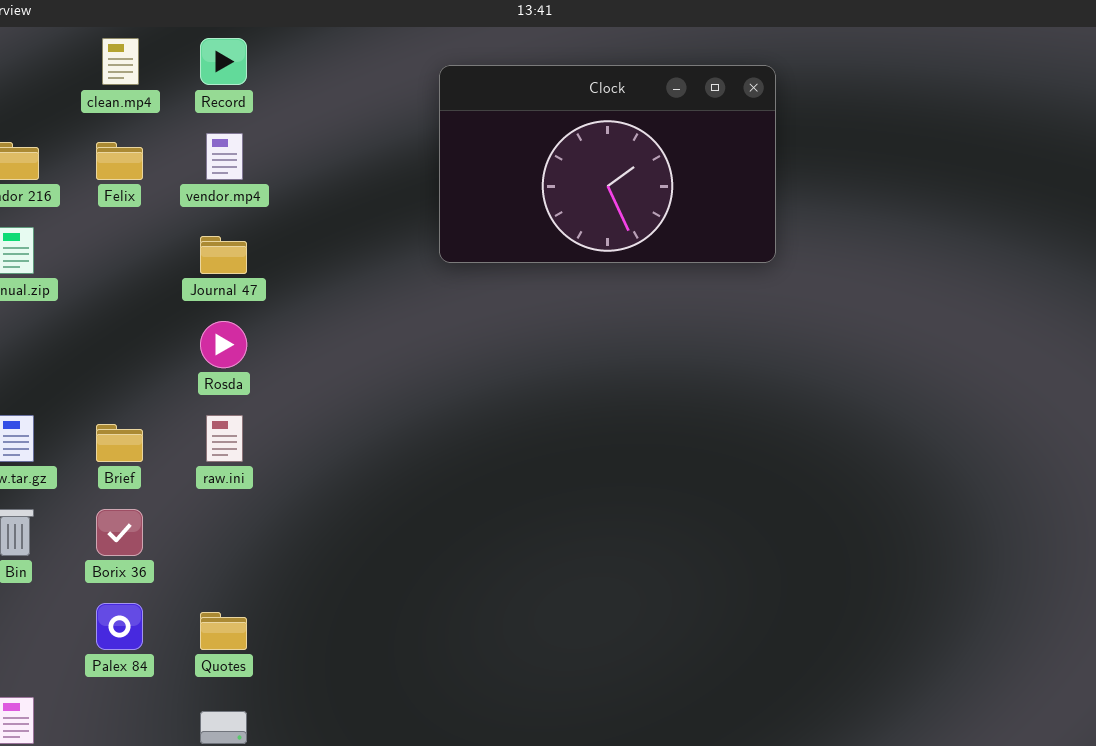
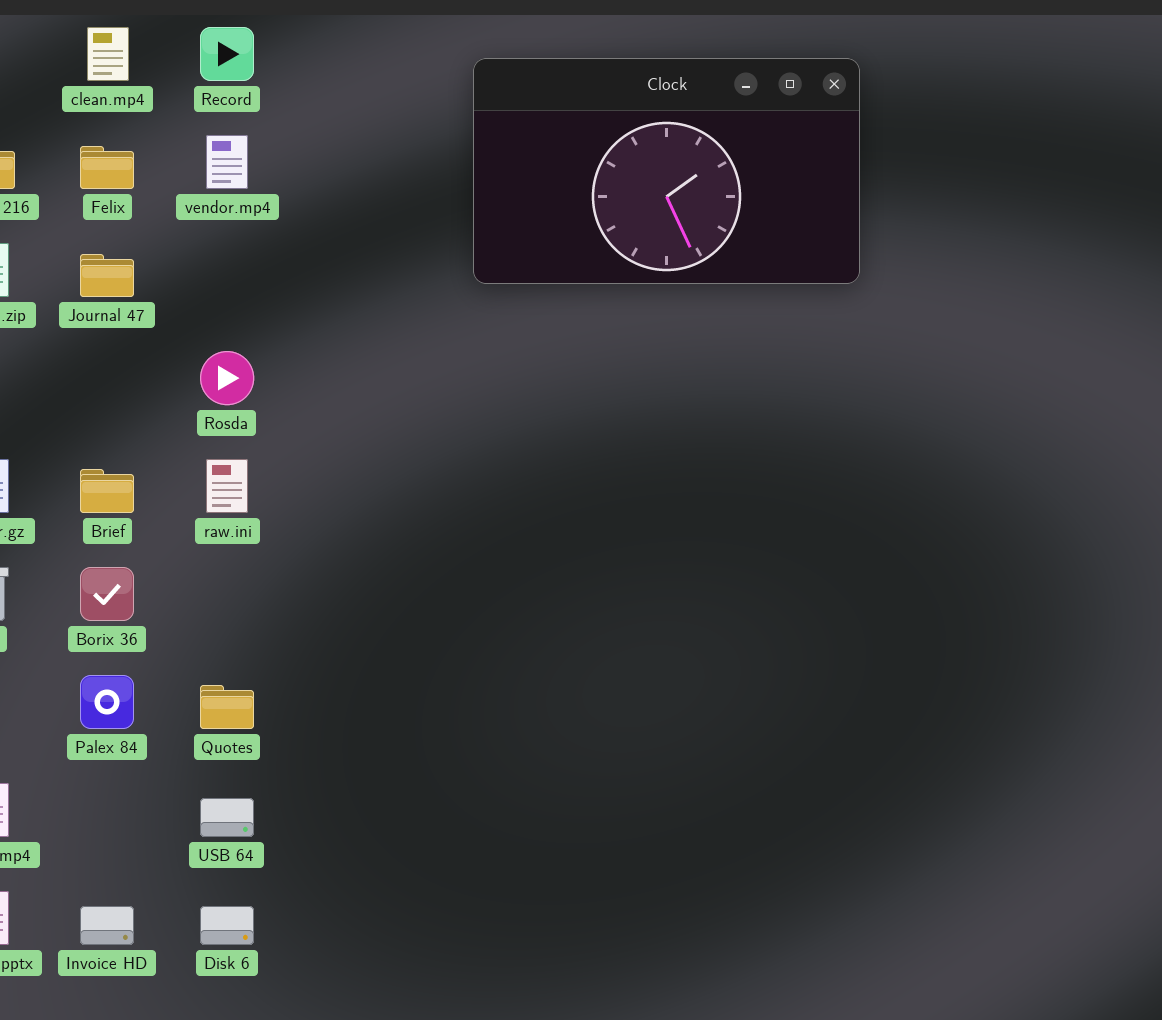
Journal 47: [200,236,247,274] -> [80,254,134,297], moved

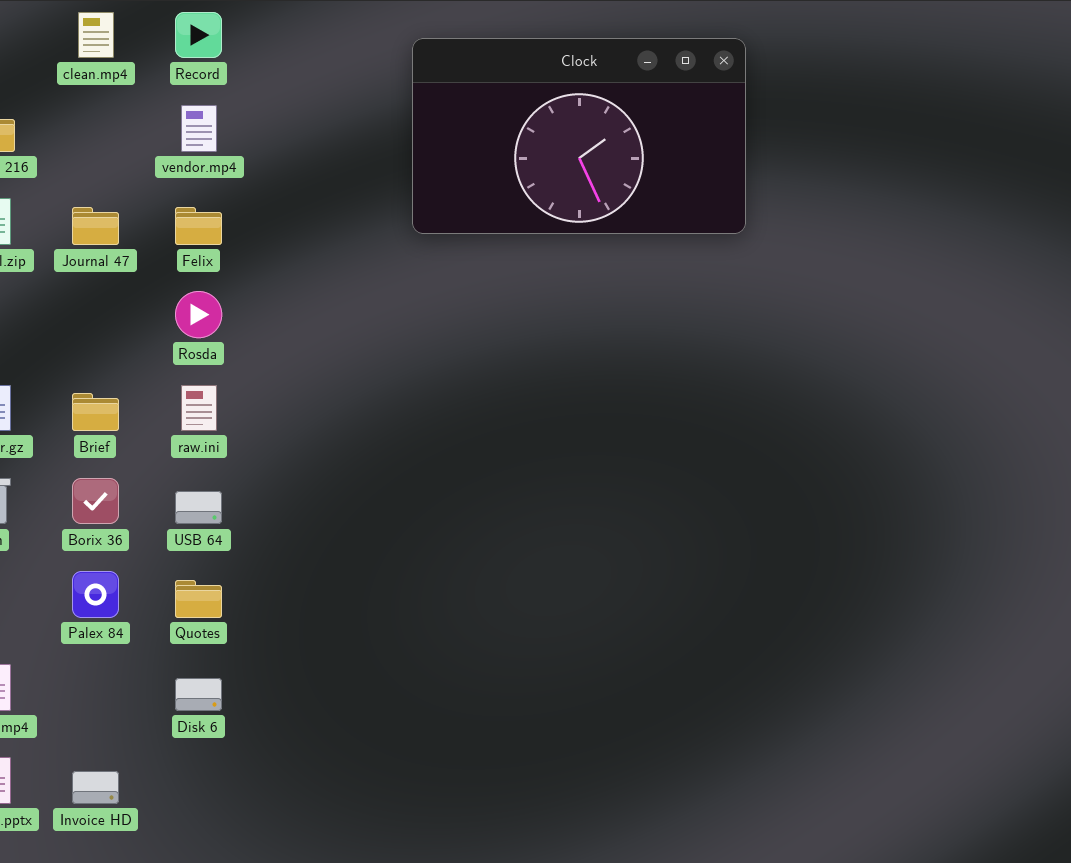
Felix: [80,146,134,189] -> [175,207,222,245], moved
USB 64: [200,798,254,837] -> [175,491,222,524], moved
Disk 6: [200,906,254,945] -> [175,678,222,711], moved

